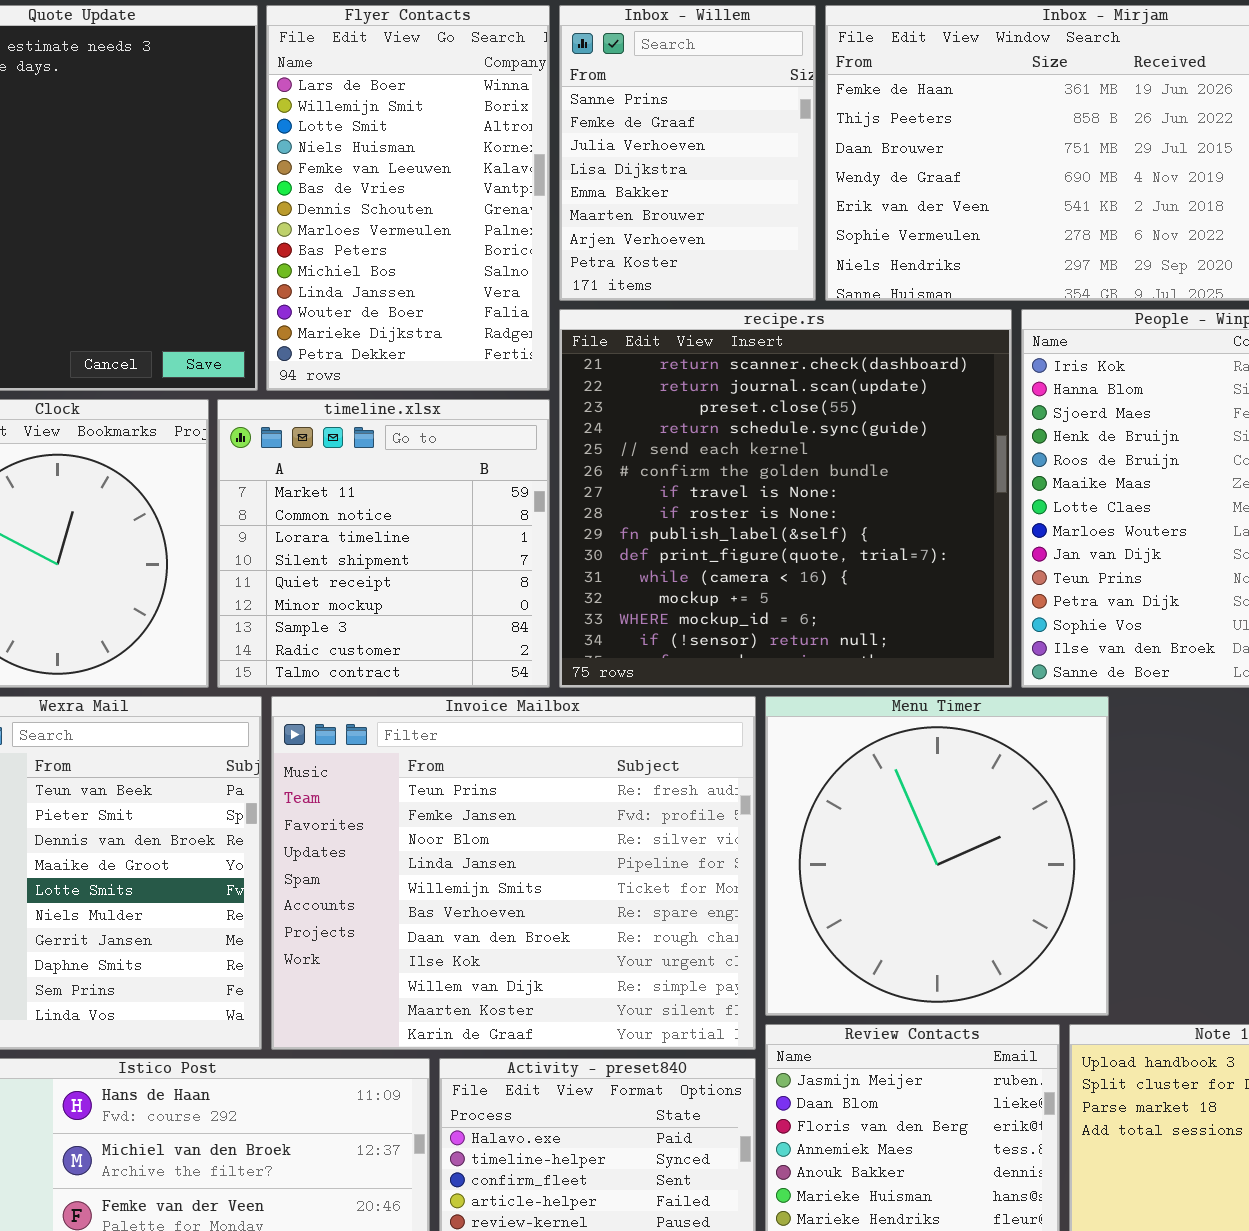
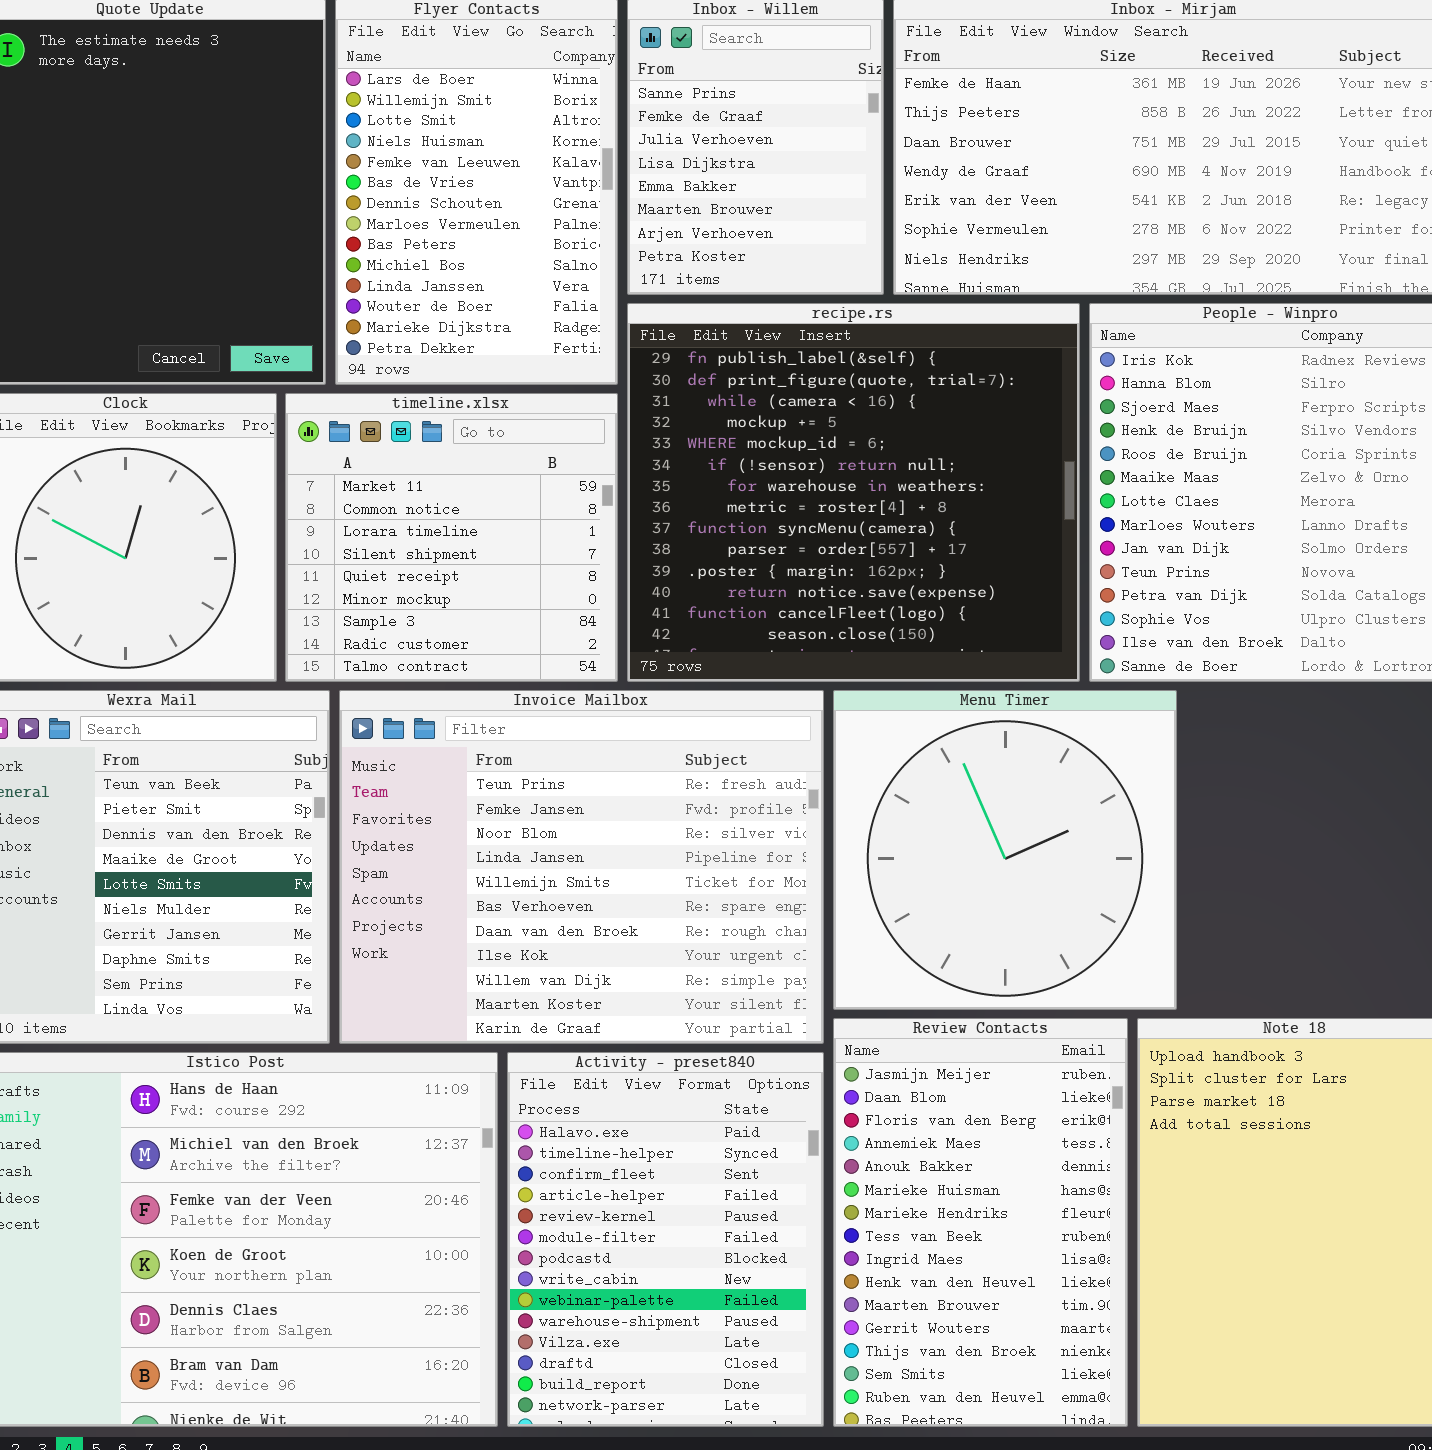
recipe.rs: [559,309,1012,688] -> [627,303,1080,682], scrolled down 8 rows

